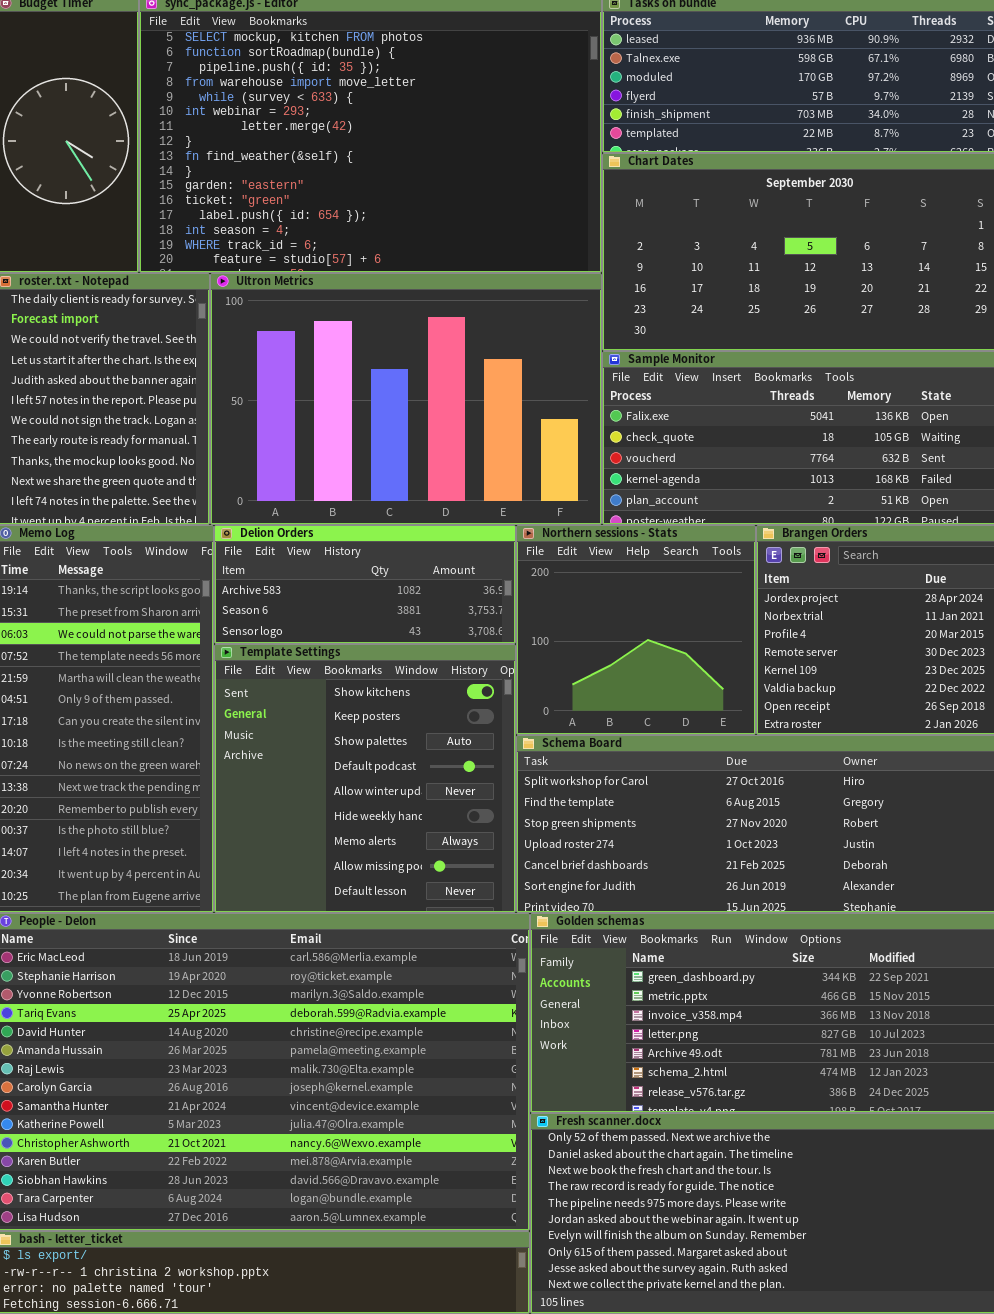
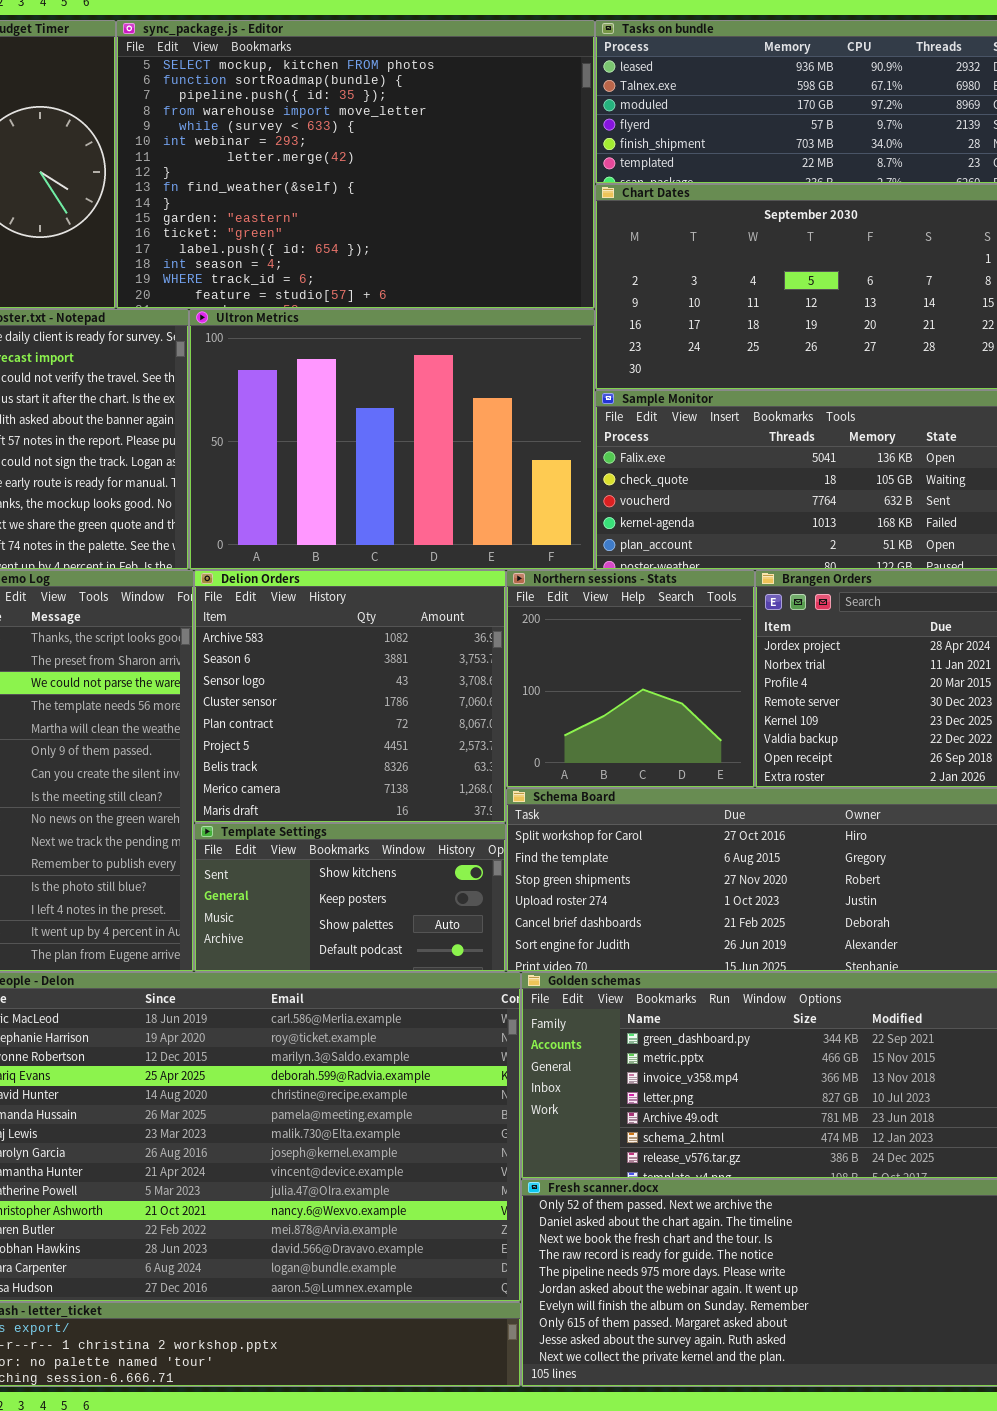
Delion Orders: [214,525,516,644] -> [194,570,506,823], resized
Template Settings: [214,644,516,913] -> [194,823,506,972], resized

